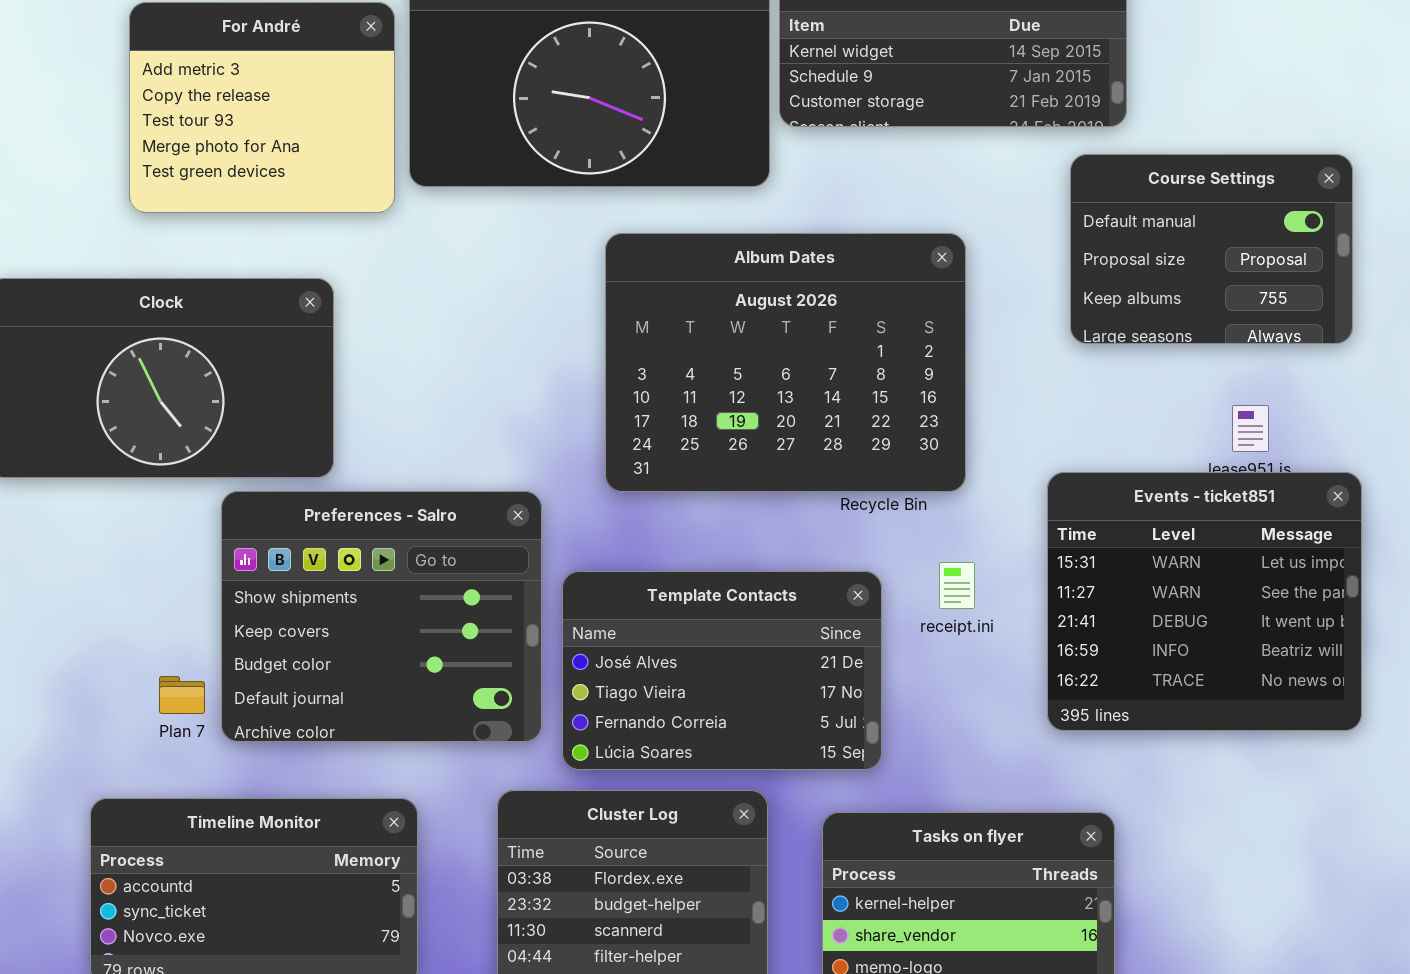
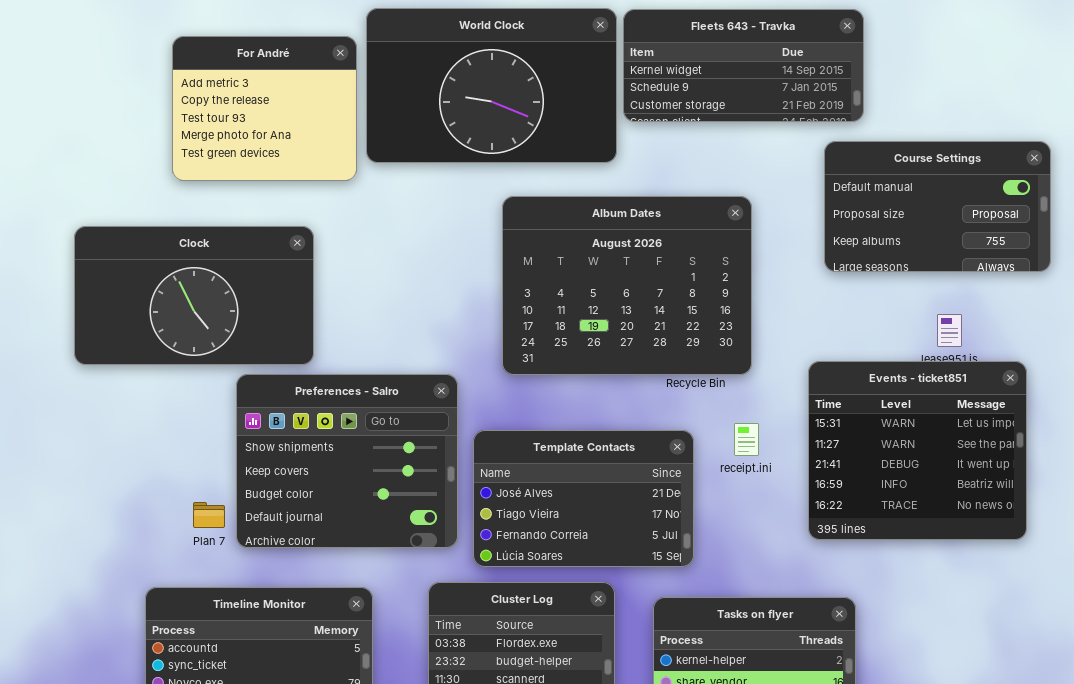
Course Settings: [1070,154,1353,344] -> [824,141,1051,272], resized

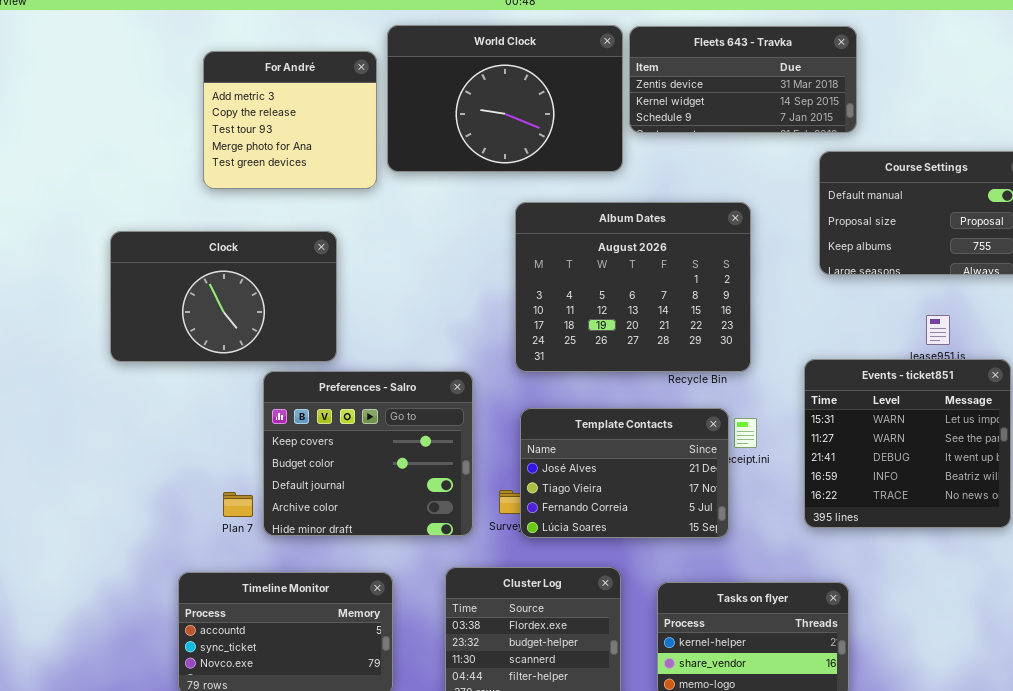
Fleets 643 - Travka: [623,9,864,122] -> [629,26,857,133], scrolled up 1 row
Preferences - Salro: [236,374,458,548] -> [263,371,473,536], scrolled down 1 row
Template Contacts: [473,430,694,567] -> [520,408,729,538], moved

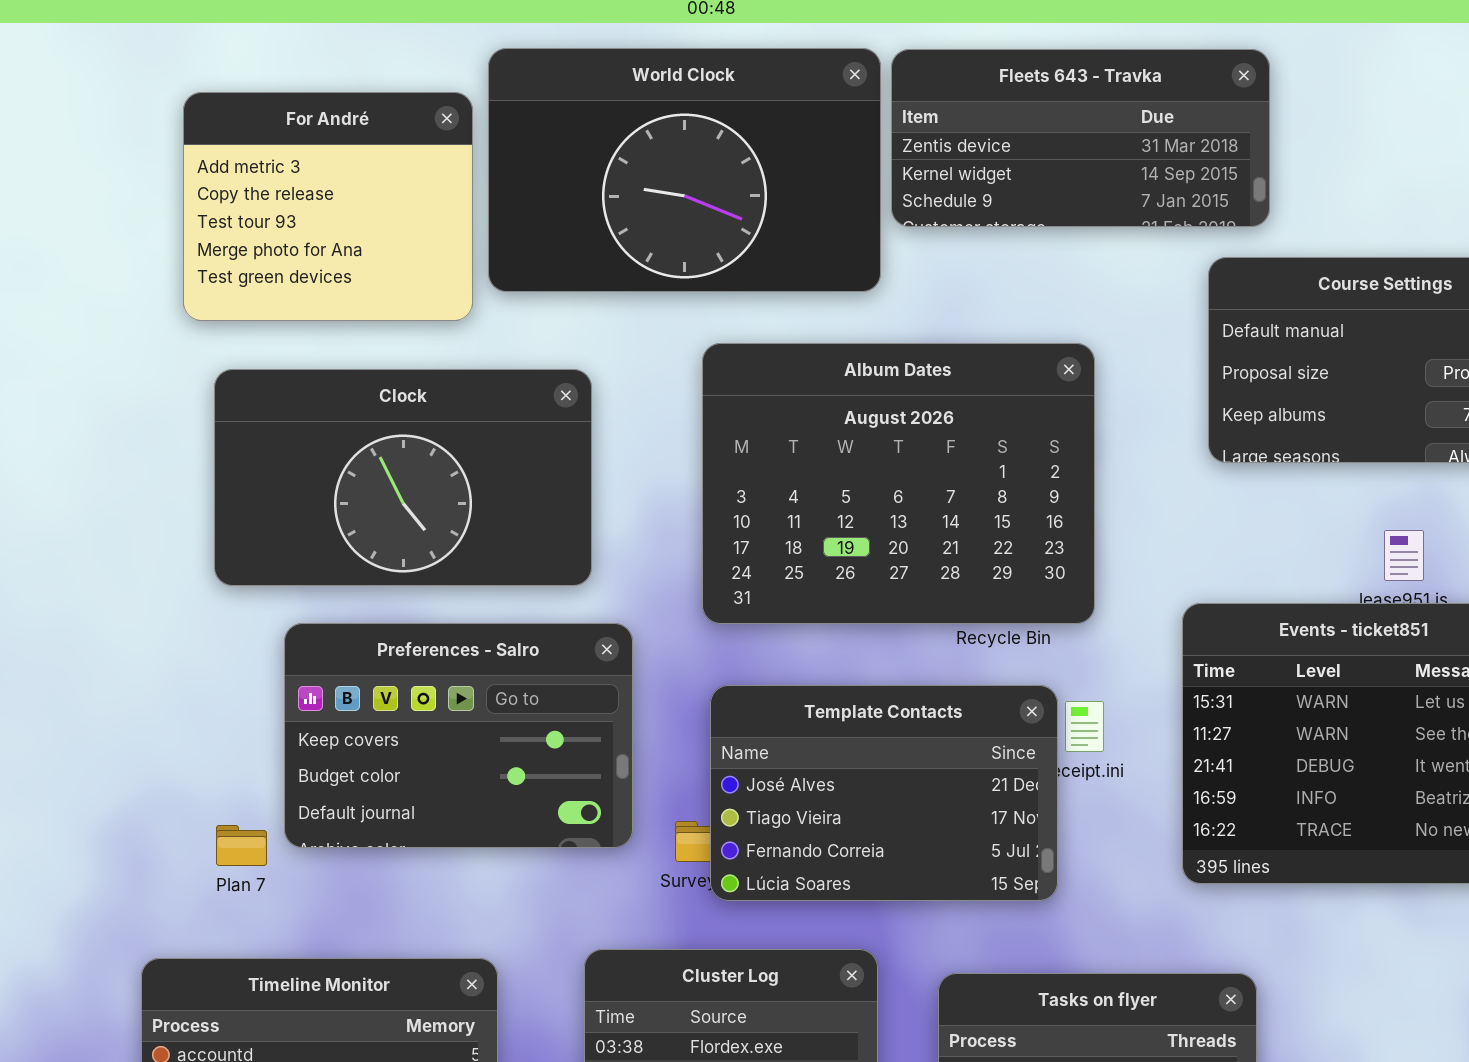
Clock: [110,231,337,362] -> [214,369,592,586], moved
Preferences - Salro: [263,371,473,536] -> [284,623,633,848], resized

